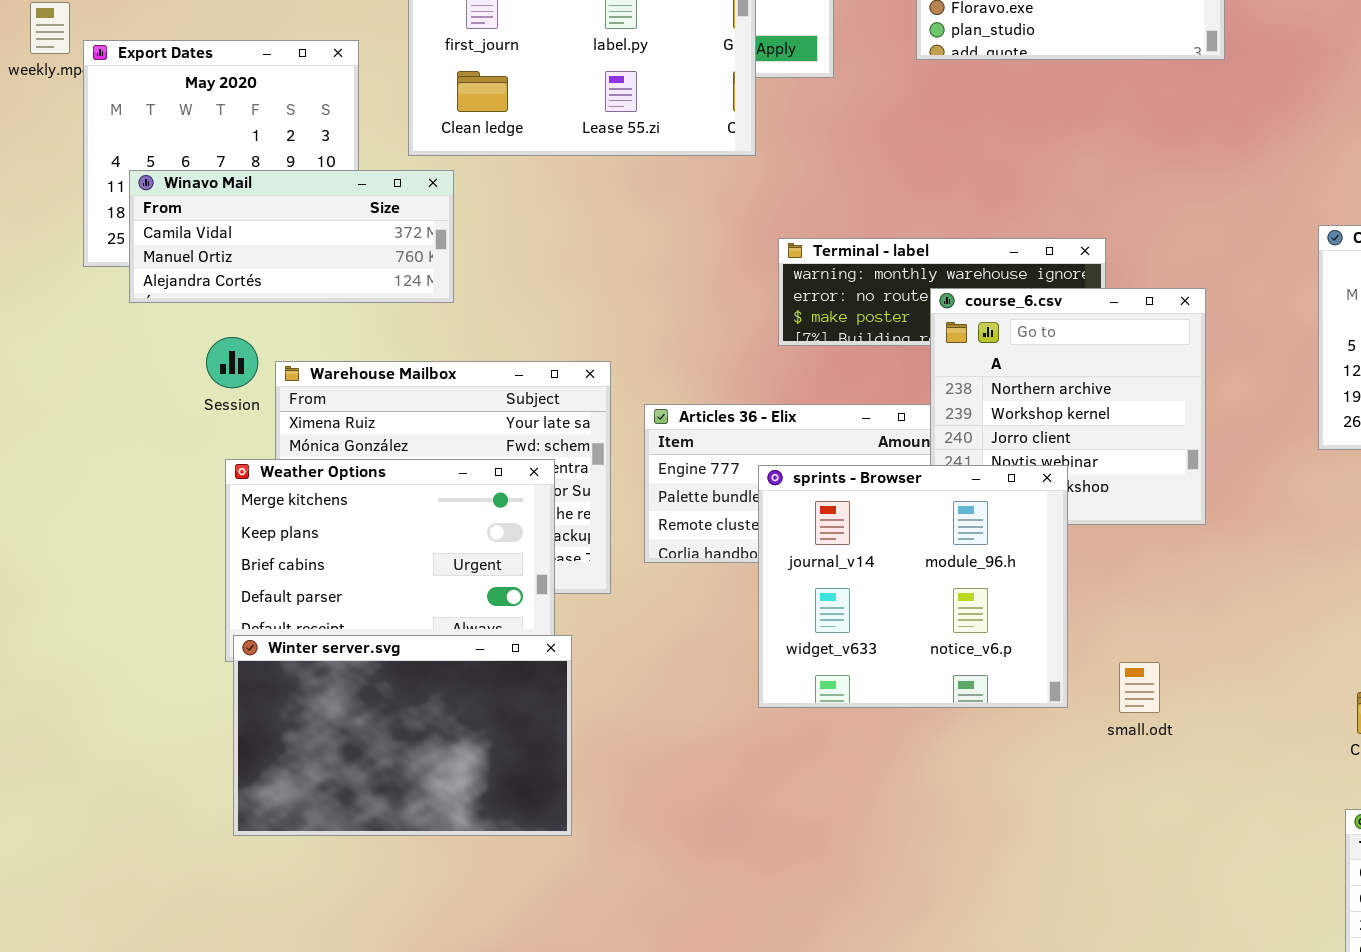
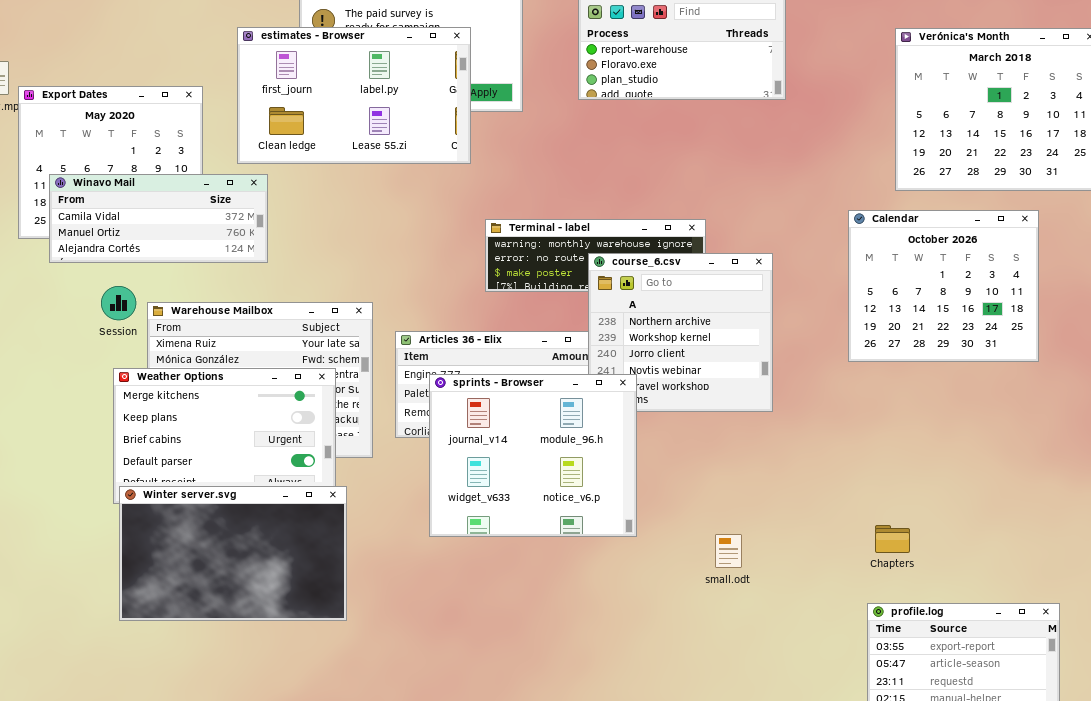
sprints - Browser: [758,465,1068,708] -> [429,374,637,537], moved
small.odt: [1119,662,1160,713] -> [715,534,742,568], moved

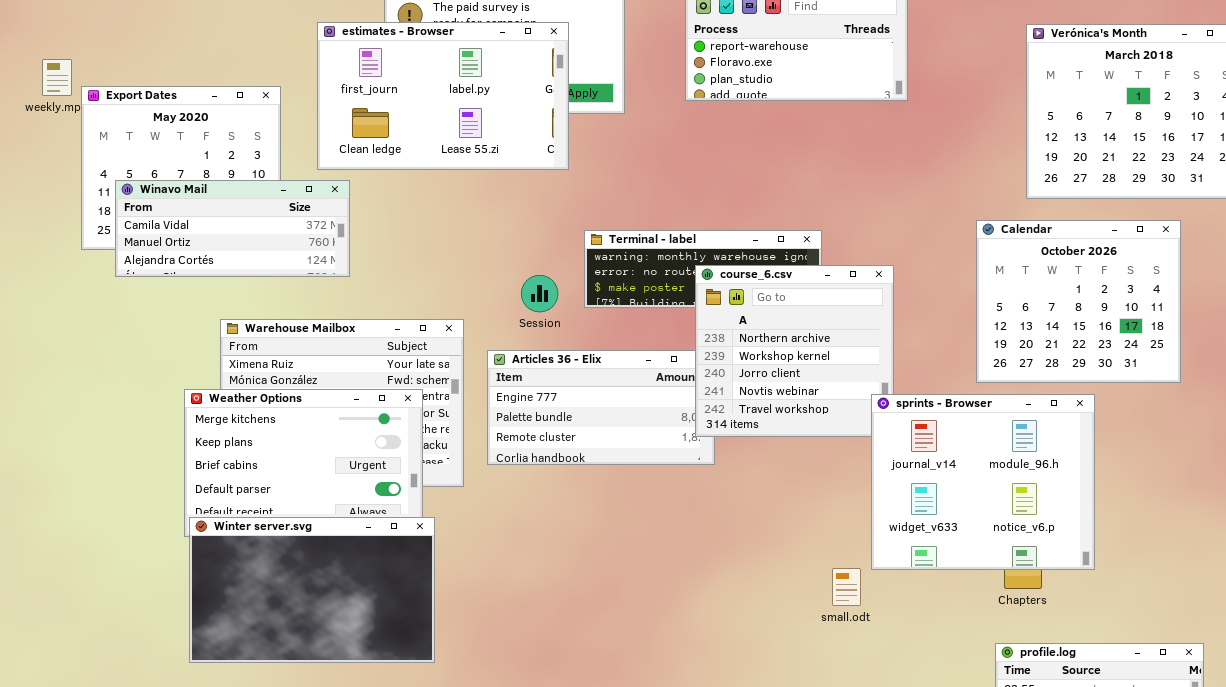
Session: [101,286,136,320] -> [521,275,558,312], moved
sprints - Browser: [429,374,637,537] -> [871,394,1095,570], moved

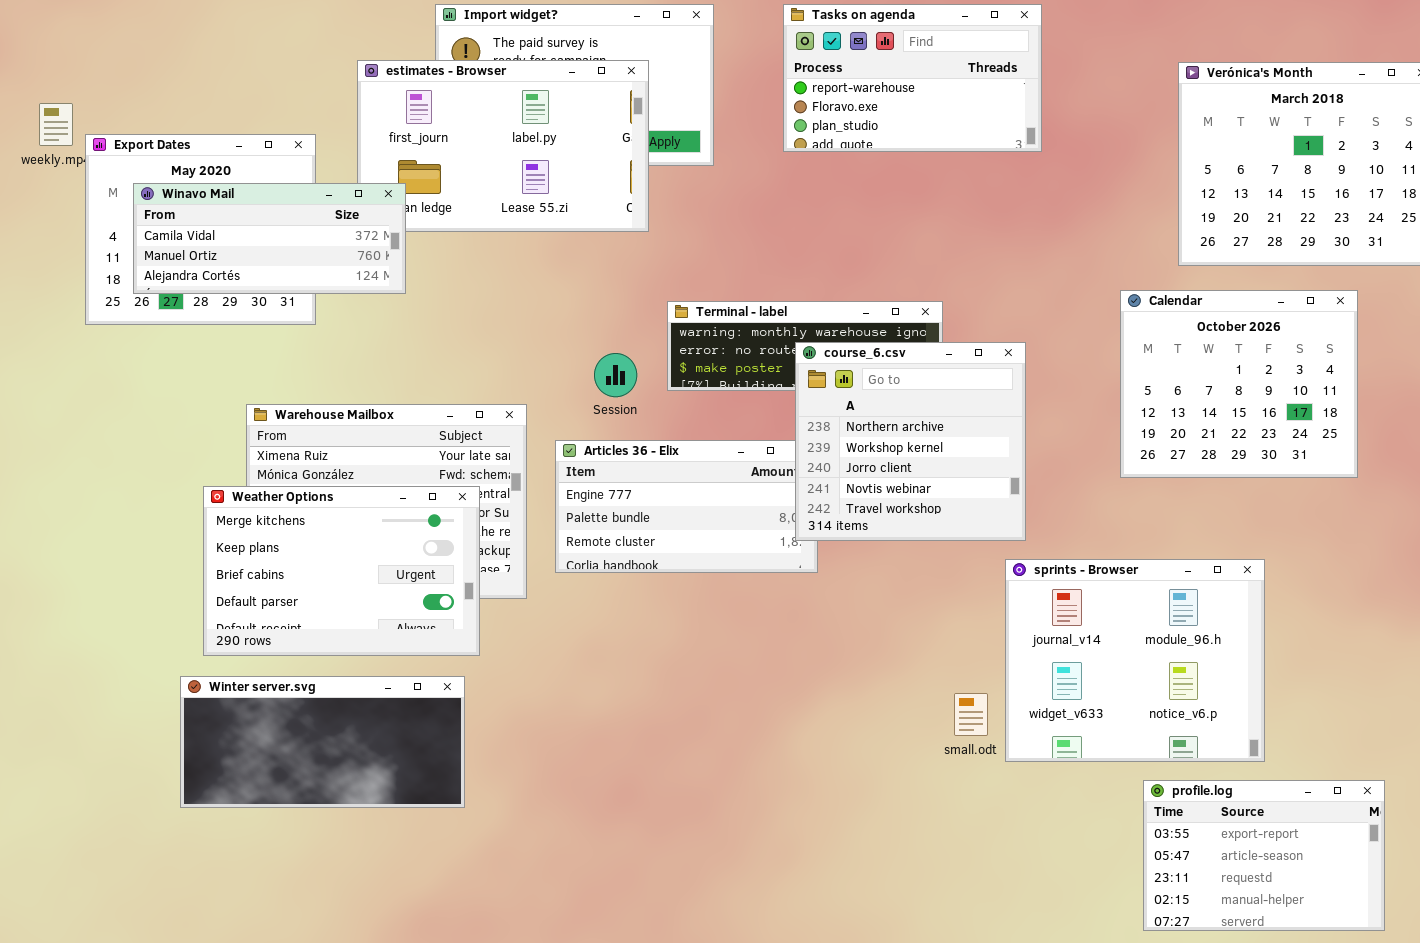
Winavo Mail: [115,180,350,277] -> [133,183,406,294], moved
sprints - Browser: [871,394,1095,570] -> [1005,559,1265,762], moved
Winter server.svg: [189,517,435,663] -> [180,676,465,808], moved, resized

